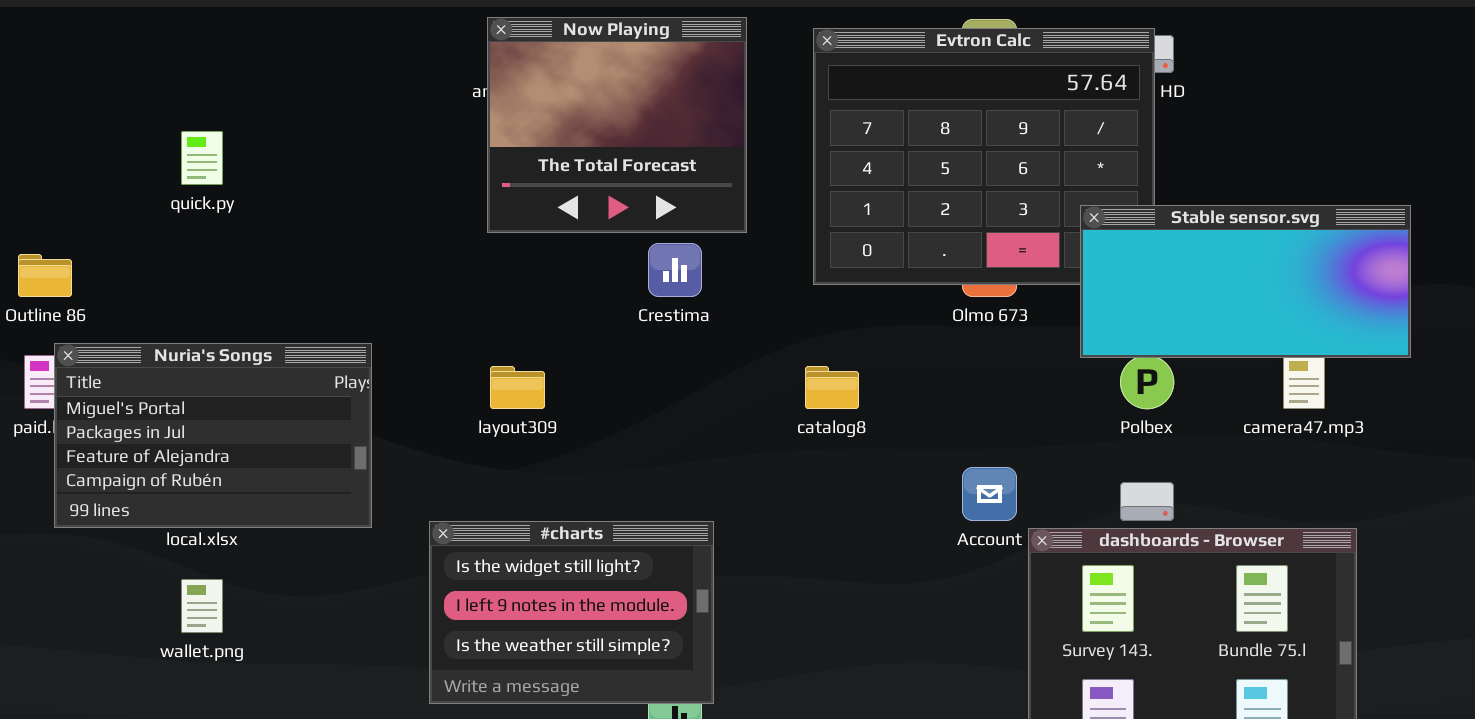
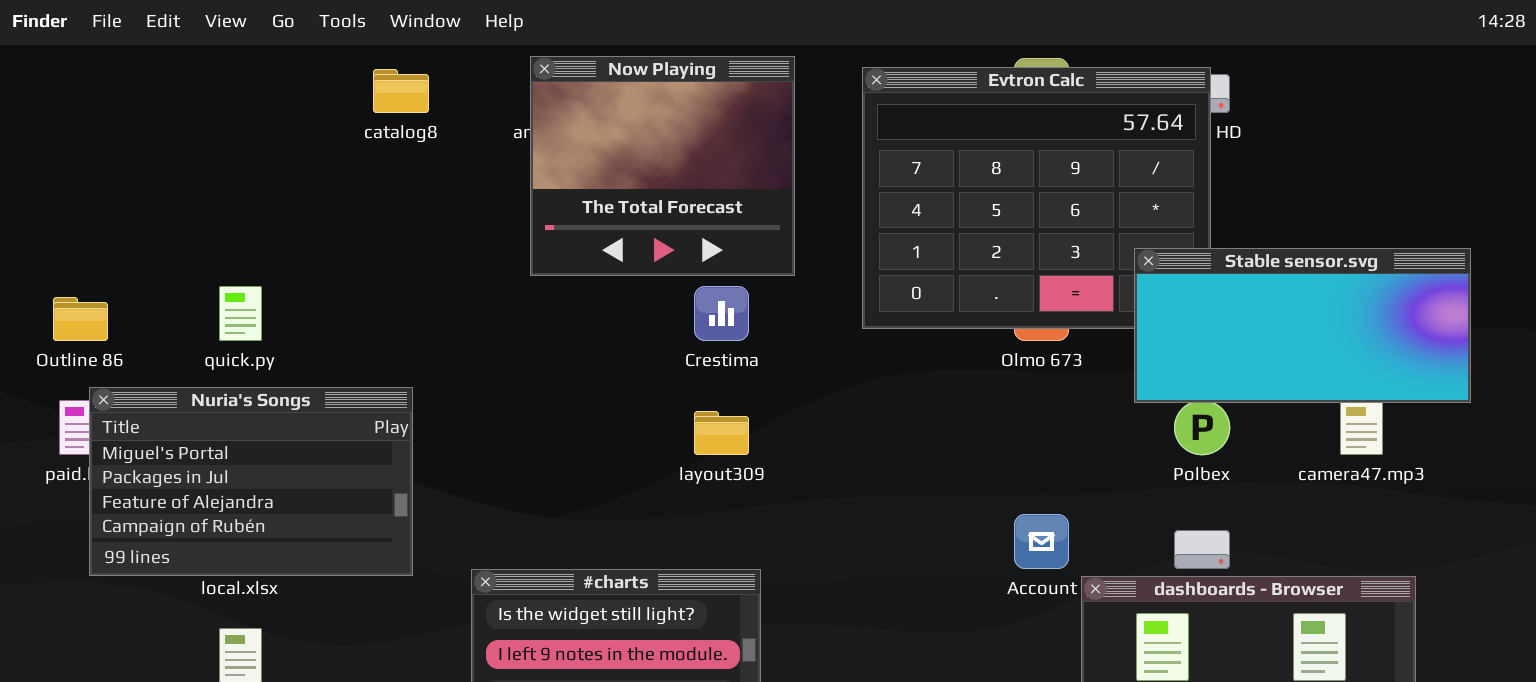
quick.py: [181,131,223,185] -> [219,286,262,341], moved
layout309: [490,366,545,409] -> [694,411,749,455], moved
catalog8: [805,366,859,409] -> [373,69,429,113], moved

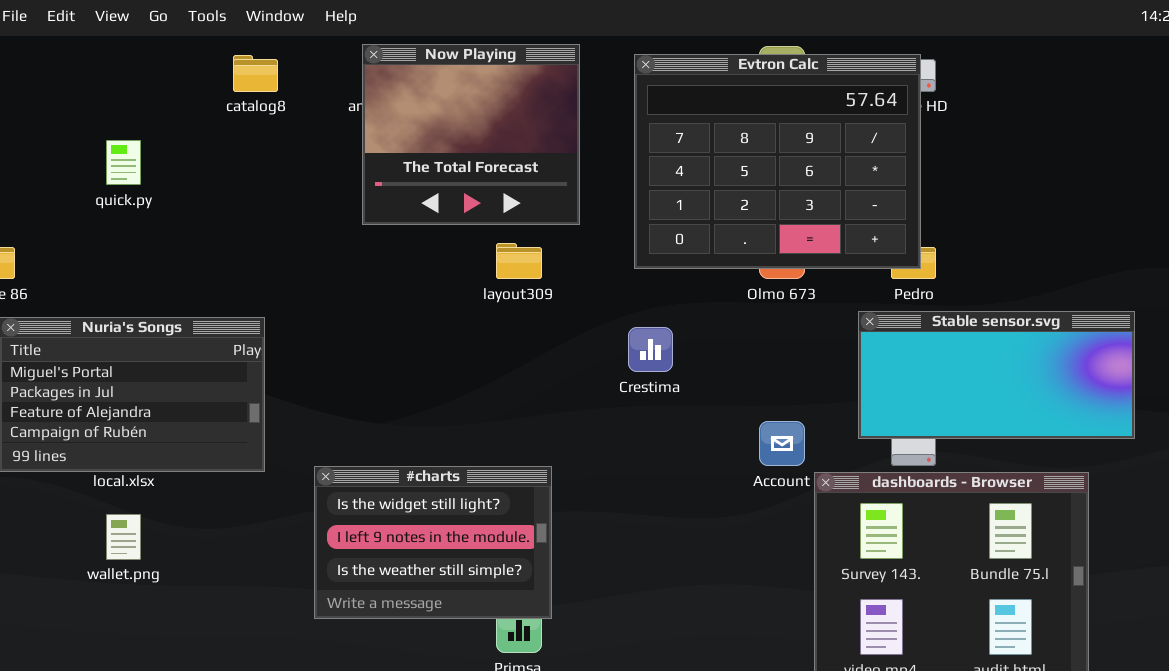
Stable sensor.svg: [1134,248,1471,403] -> [858,311,1135,439], moved
quick.py: [219,286,262,341] -> [106,140,141,185], moved
Crestima: [694,286,749,341] -> [628,327,673,372], moved
layout309: [694,411,749,455] -> [496,243,542,279], moved

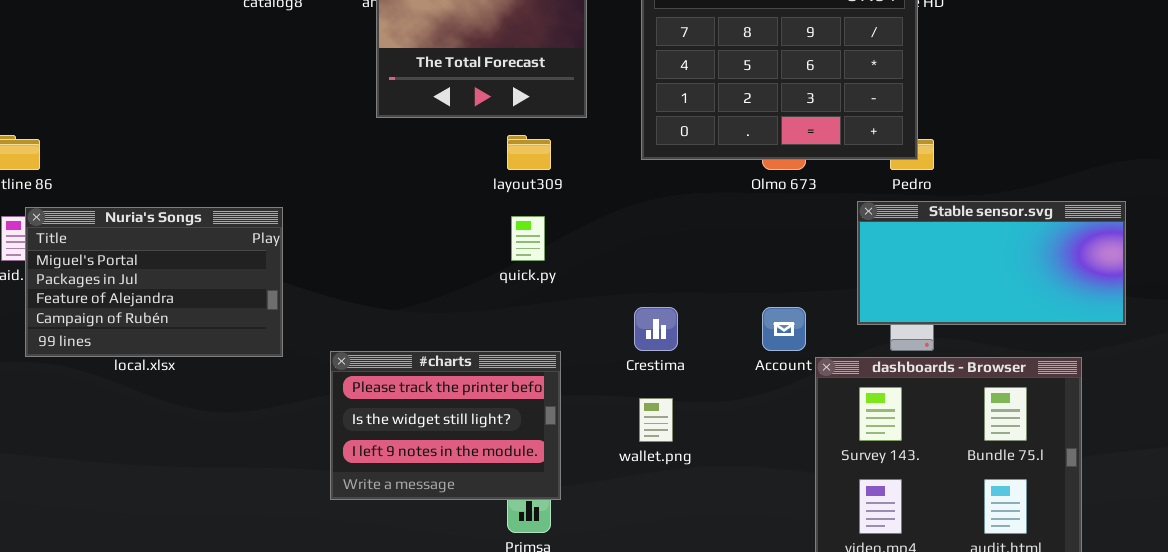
quick.py: [106,140,141,185] -> [511,216,545,261], moved
Crestima: [628,327,673,372] -> [634,307,678,351], moved
#charts: [314,466,552,619] -> [330,351,561,500], scrolled up 1 row
wallet.png: [106,514,141,560] -> [639,398,673,442], moved

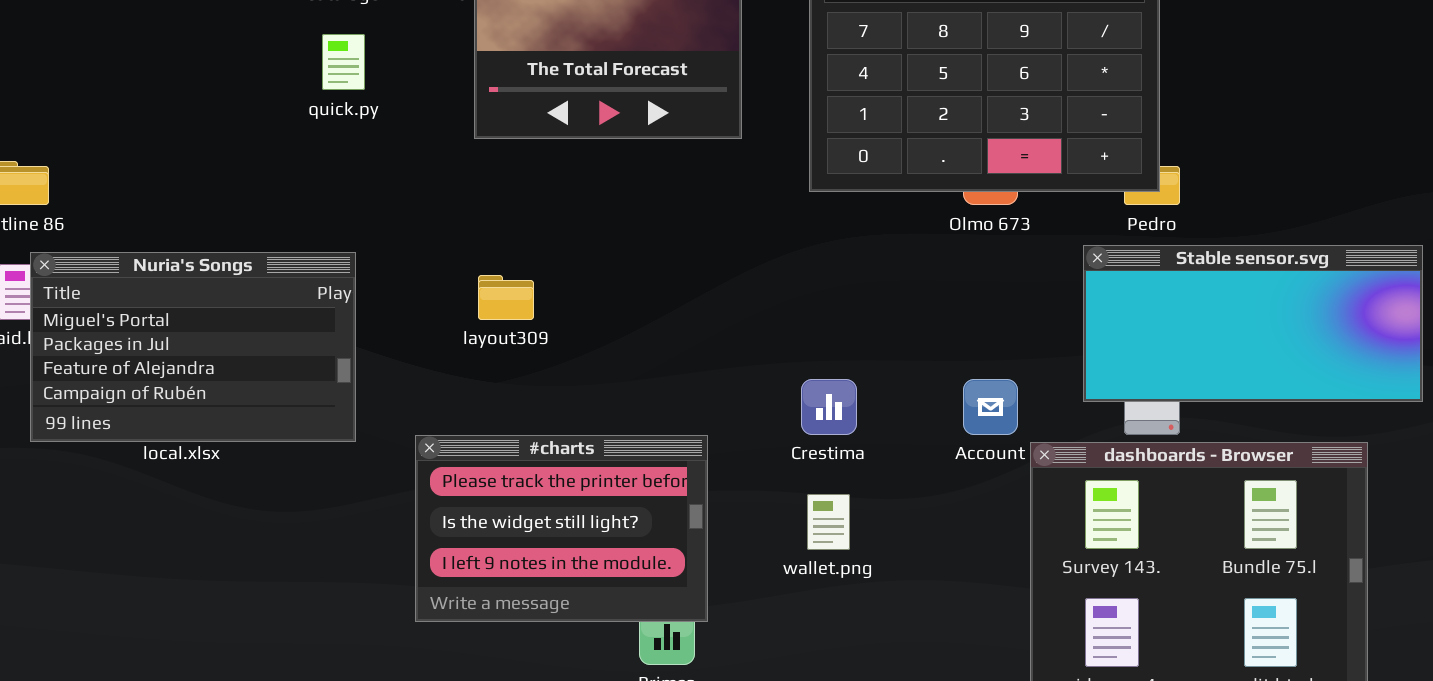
layout309: [507,135,551,170] -> [478,275,534,320], moved
quick.py: [511,216,545,261] -> [322,34,365,90], moved

